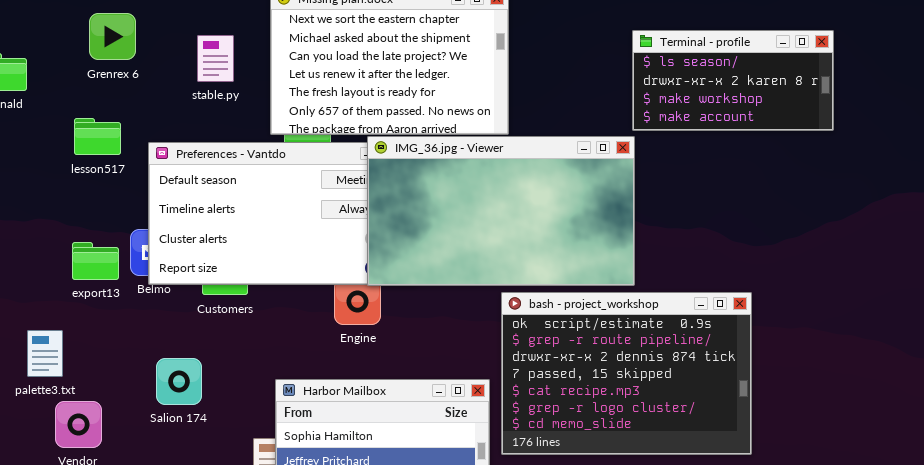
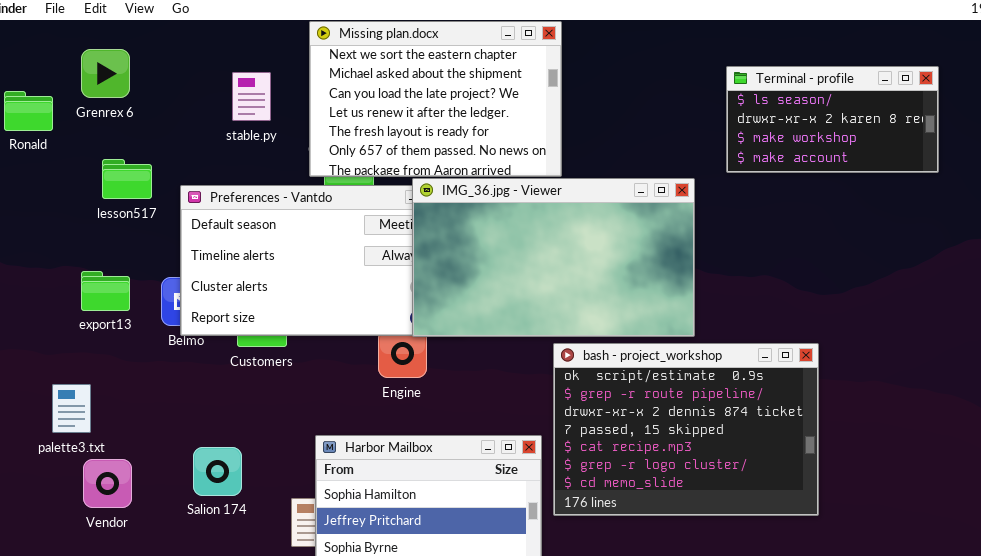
Grenrex 6: [89,13,136,60] -> [81,49,130,98], moved
Terminal - profile: [632,30,834,131] -> [726,66,939,173], moved
export13: [72,242,119,280] -> [81,271,130,311], moved
Salion 174: [156,358,202,405] -> [193,447,242,496], moved

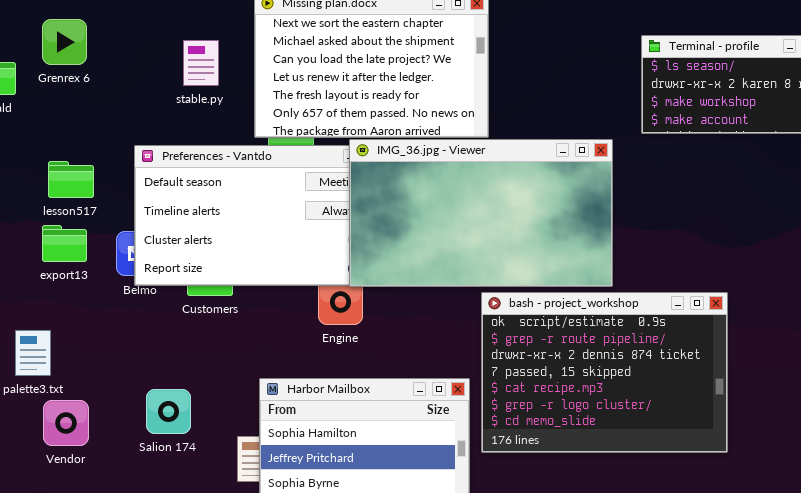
lesson517: [102,159,152,199] -> [48,161,94,198], moved

